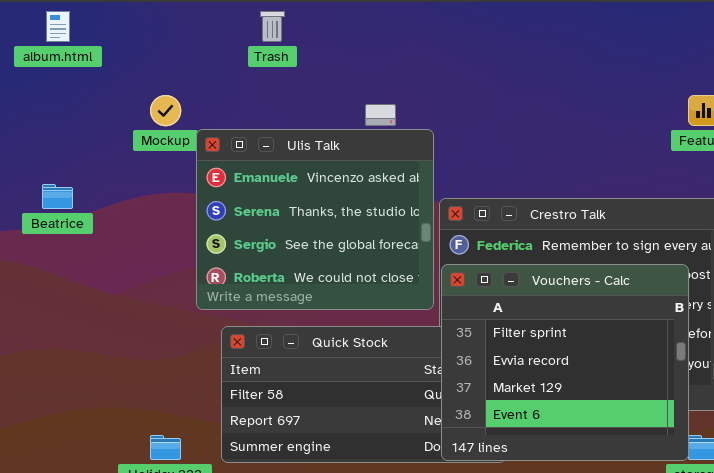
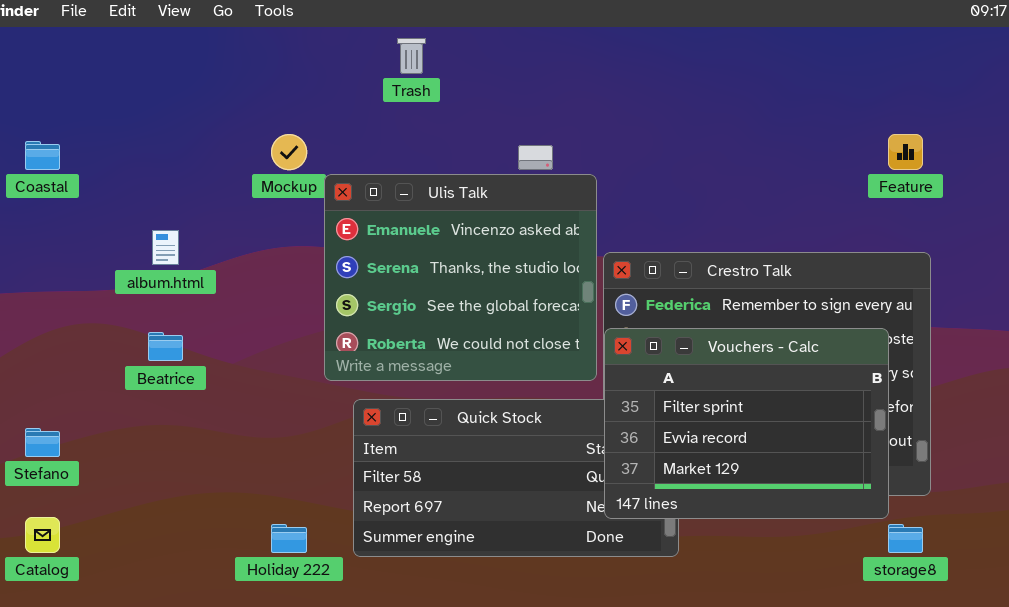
album.html: [46,11,70,42] -> [152,230,179,265], moved
Beatrice: [42,184,73,209] -> [148,332,183,361], moved
Vouchers - Calc: [441,264,689,461] -> [604,328,889,519], resized

